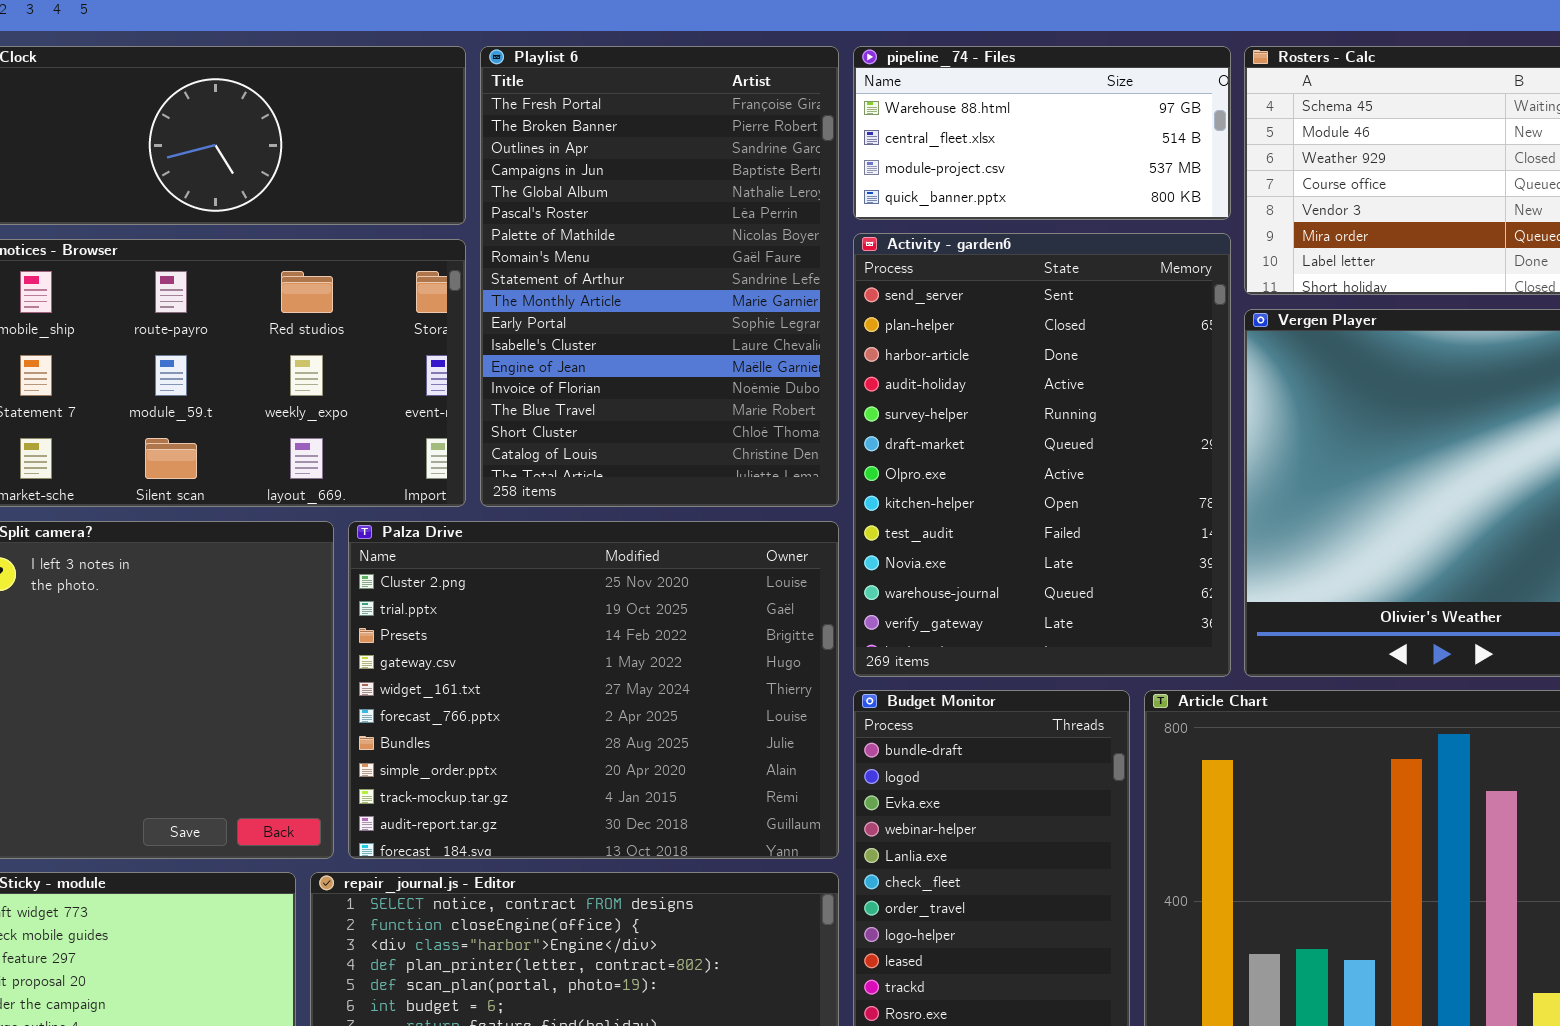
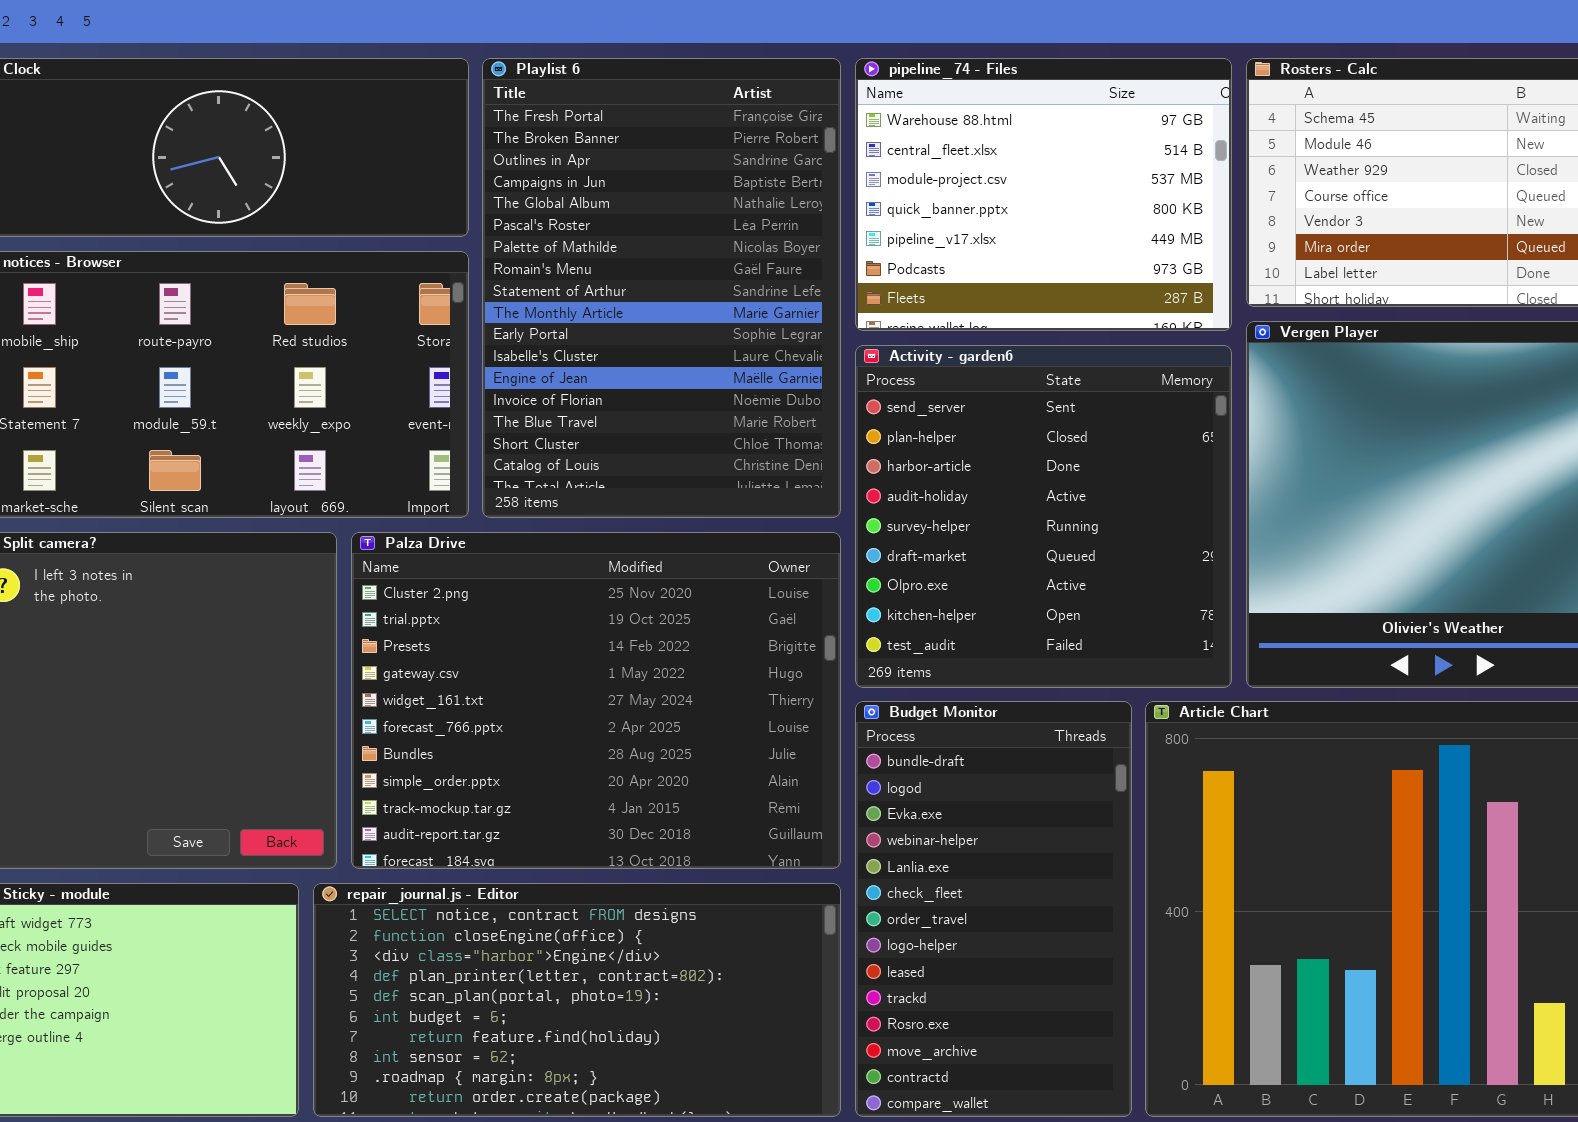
pipeline_74 - Files: [853,46,1231,220] -> [855,58,1232,331], resized
Activity - garden6: [853,233,1231,677] -> [855,345,1232,688], resized

